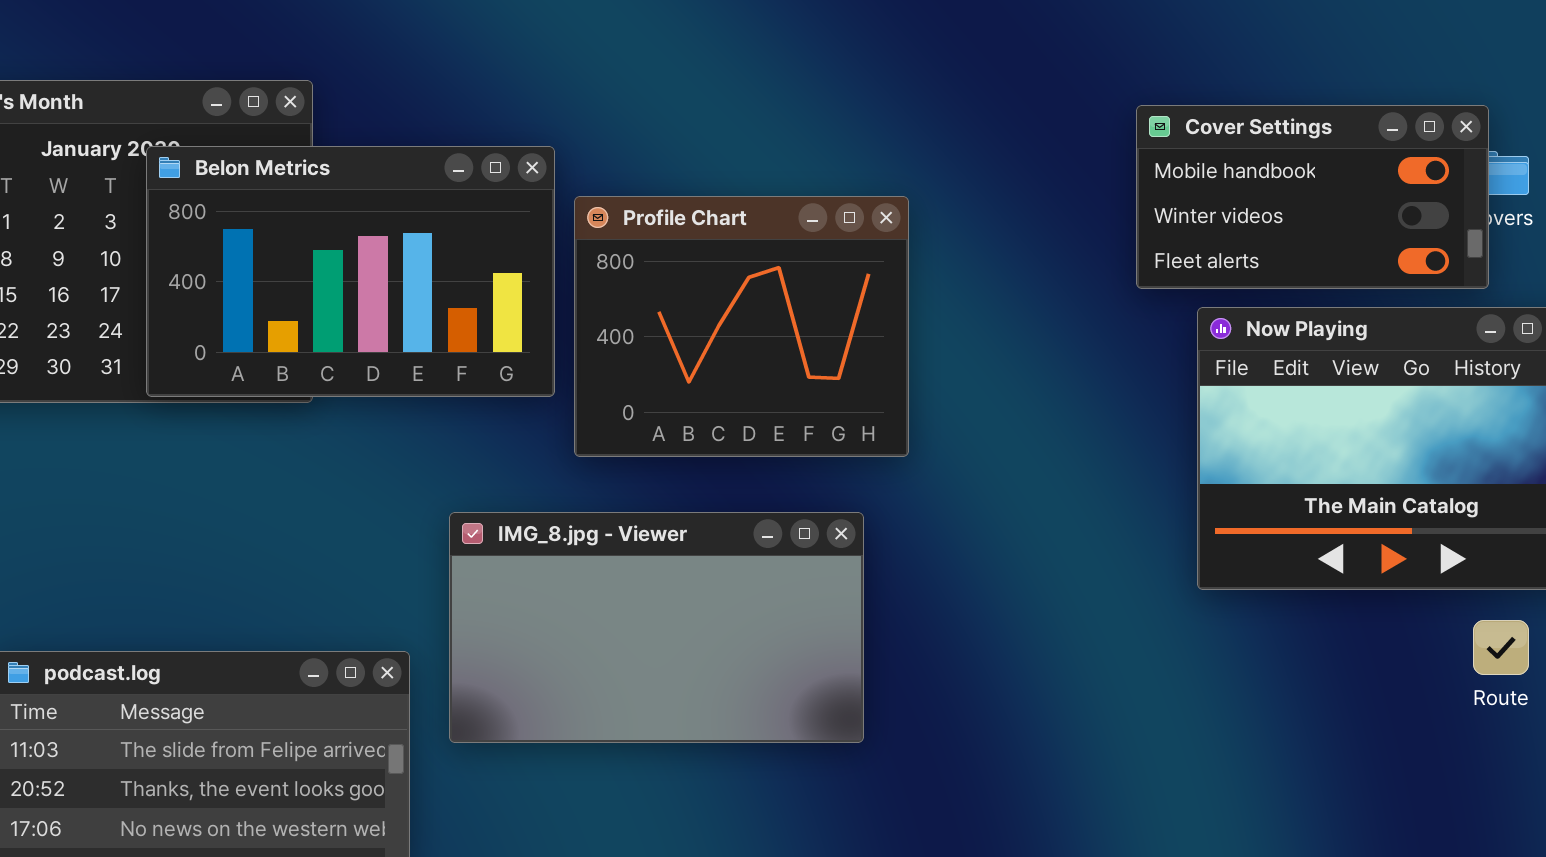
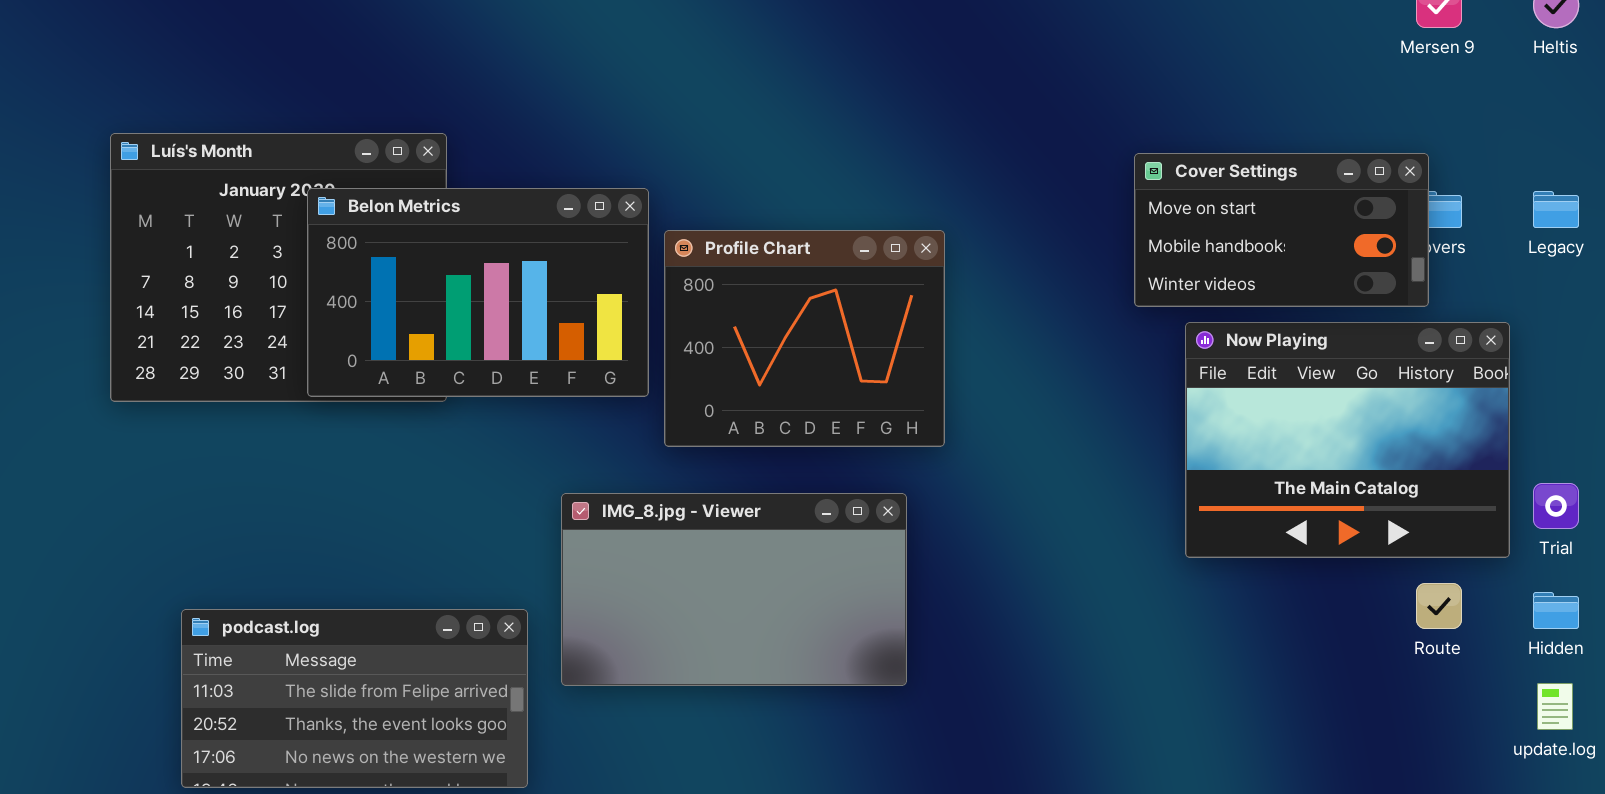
Cover Settings: [1136,105,1489,289] -> [1134,153,1429,307], scrolled up 1 row

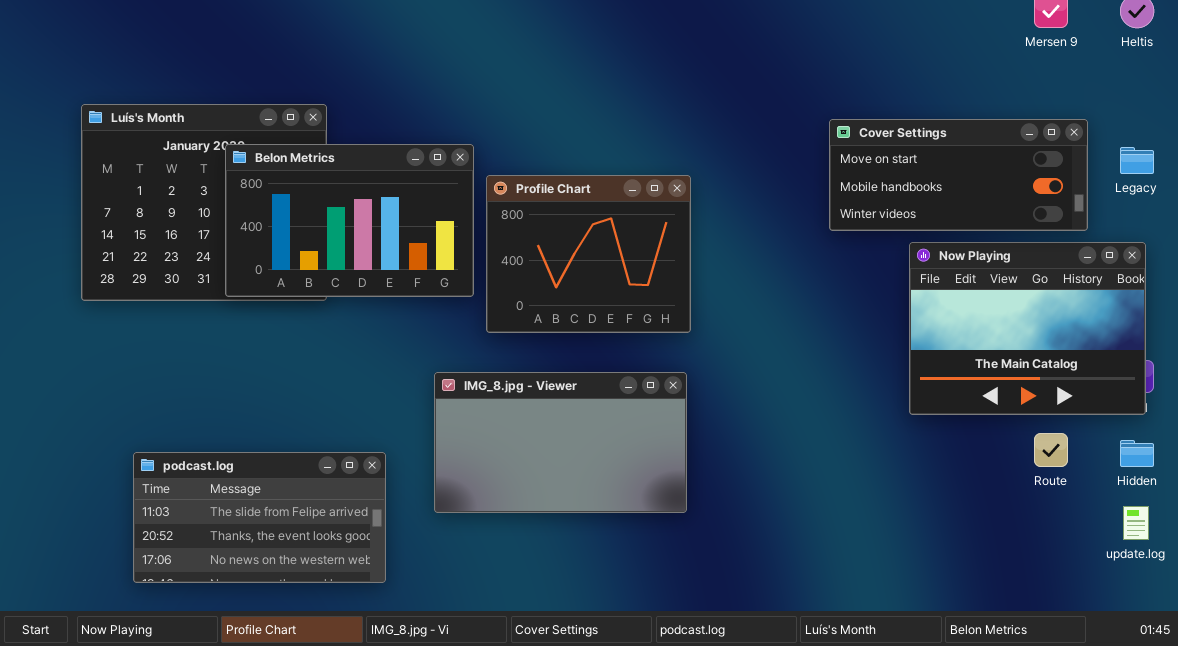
Cover Settings: [1134,153,1429,307] -> [829,119,1088,231], resized
Now Playing: [1185,322,1510,558] -> [909,242,1146,415], moved
IMG_8.jpg - Viewer: [561,493,907,686] -> [434,372,687,513], moved

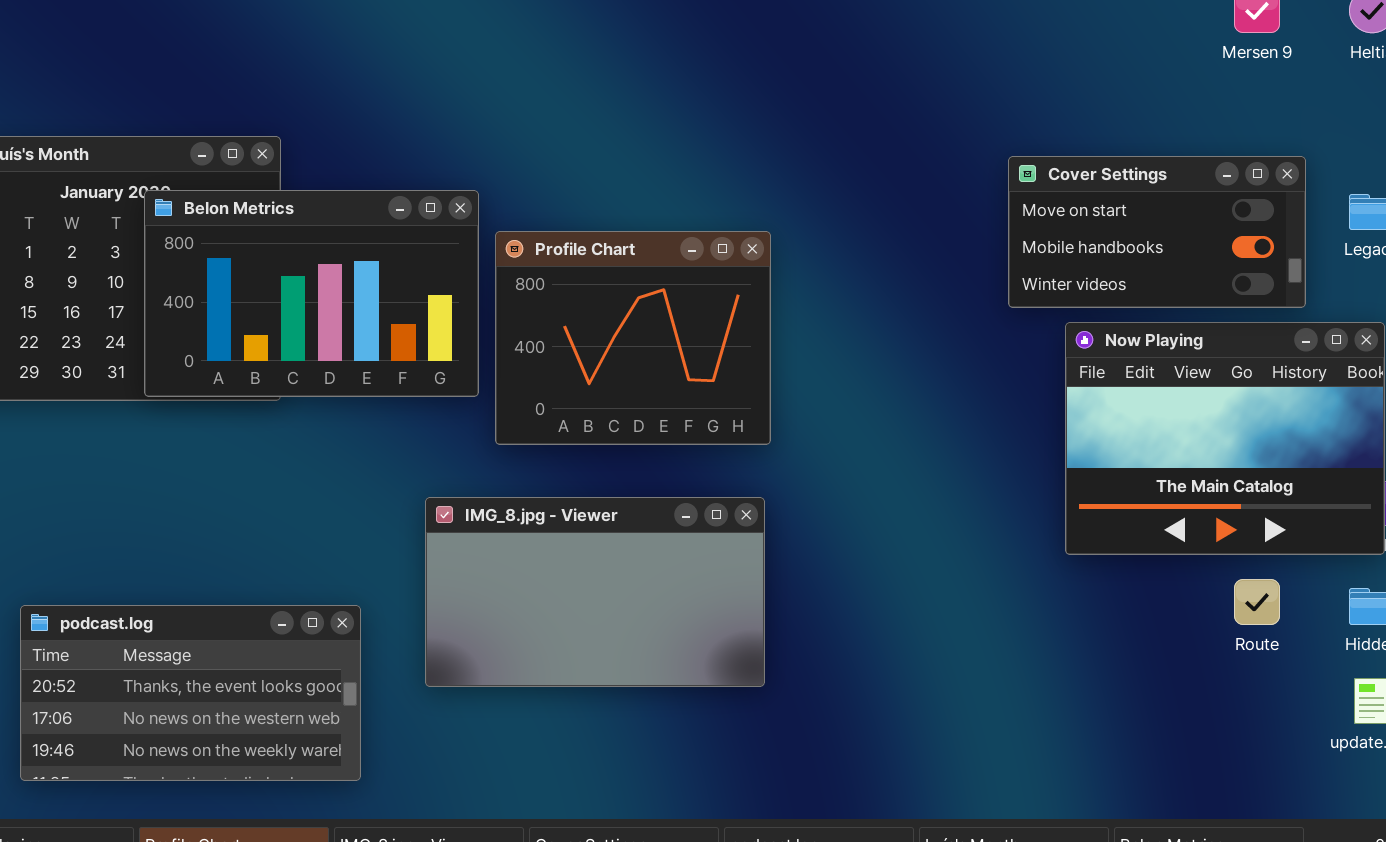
Cover Settings: [829,119,1088,231] -> [1008,156,1306,308], resized
podcast.log: [133,452,386,583] -> [20,605,361,781], scrolled down 1 row

